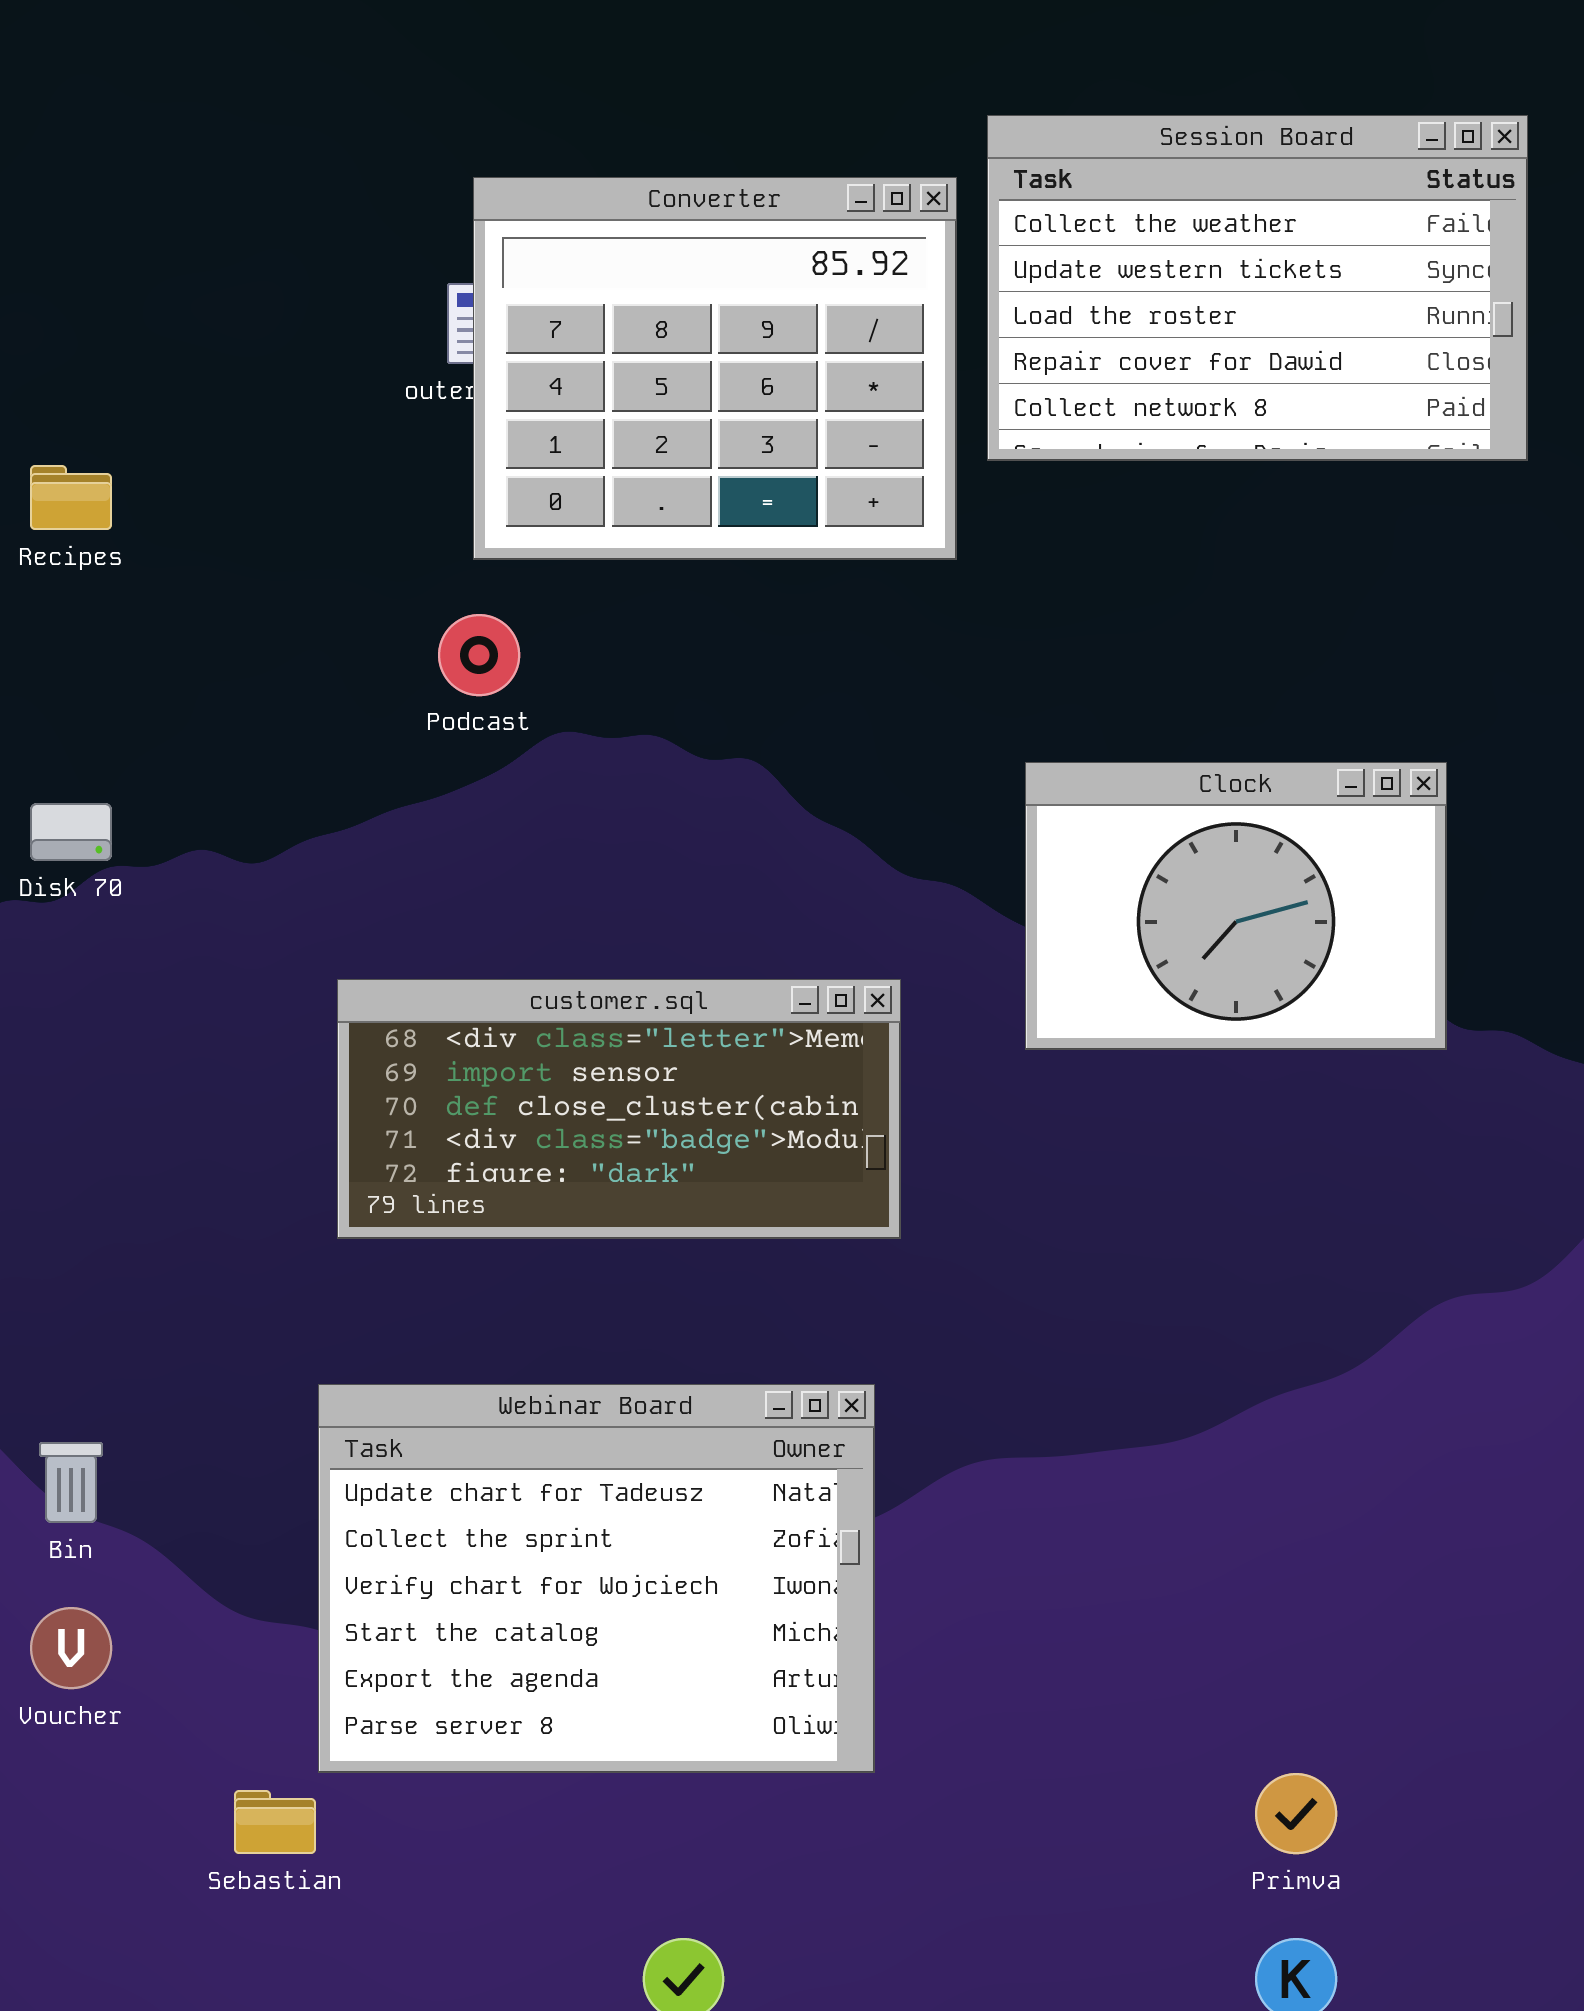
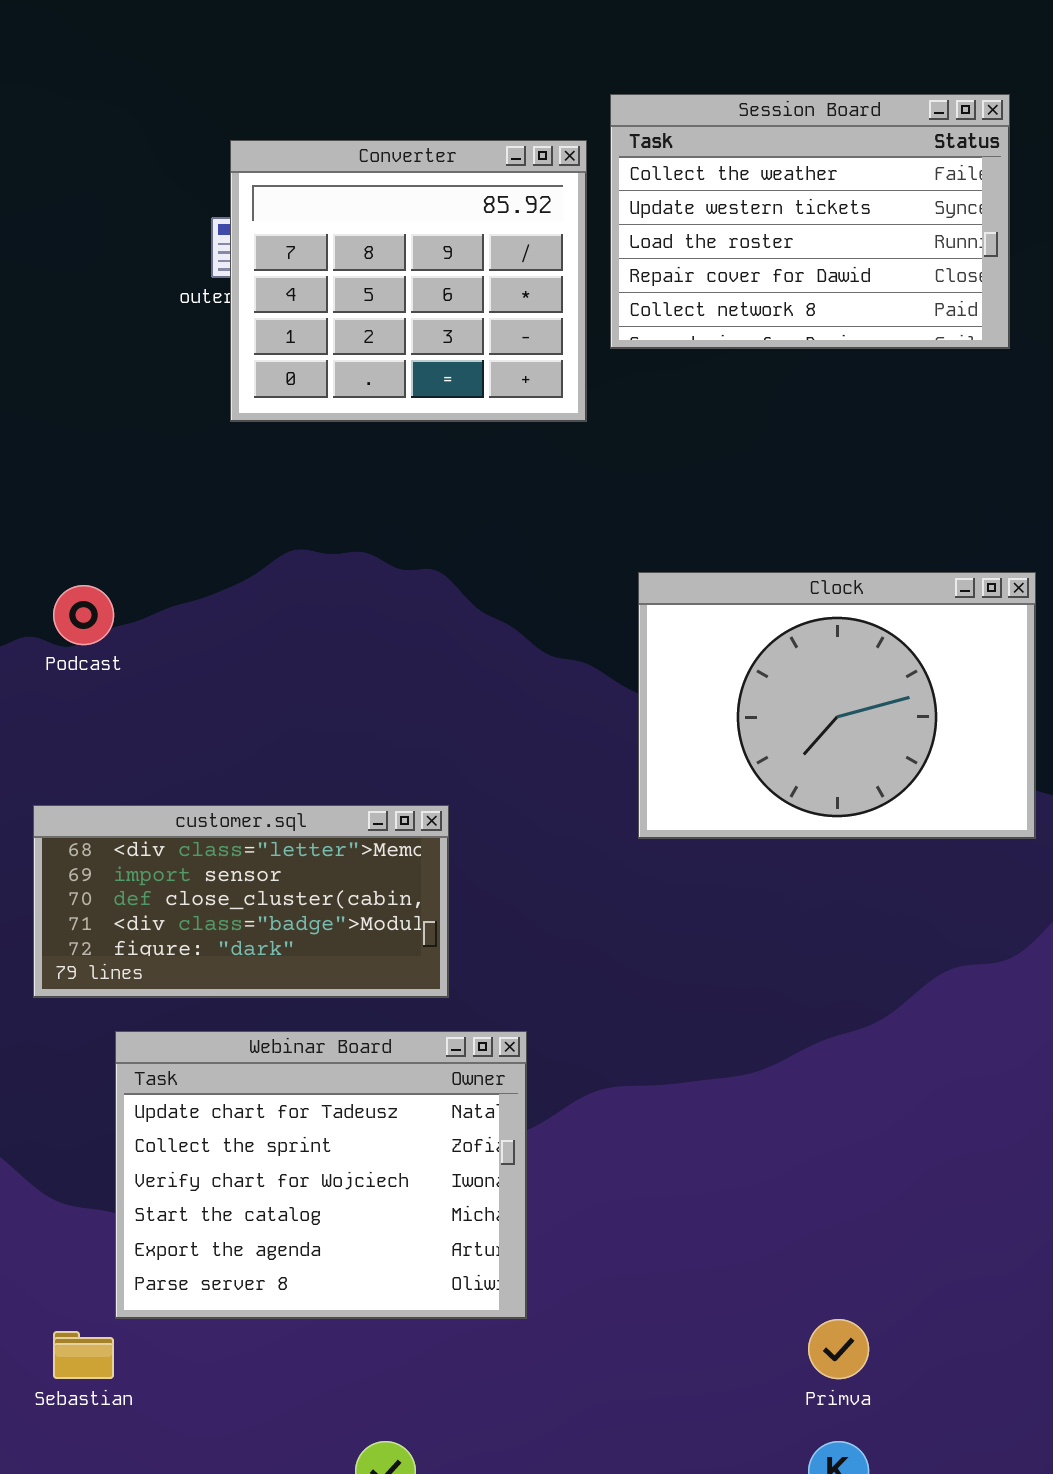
Podcast: [438,614,520,696] -> [53,585,114,645], moved
Clock: [1025,762,1447,1050] -> [638,572,1036,839], resized
customer.sql: [337,979,901,1239] -> [33,805,449,998], moved

